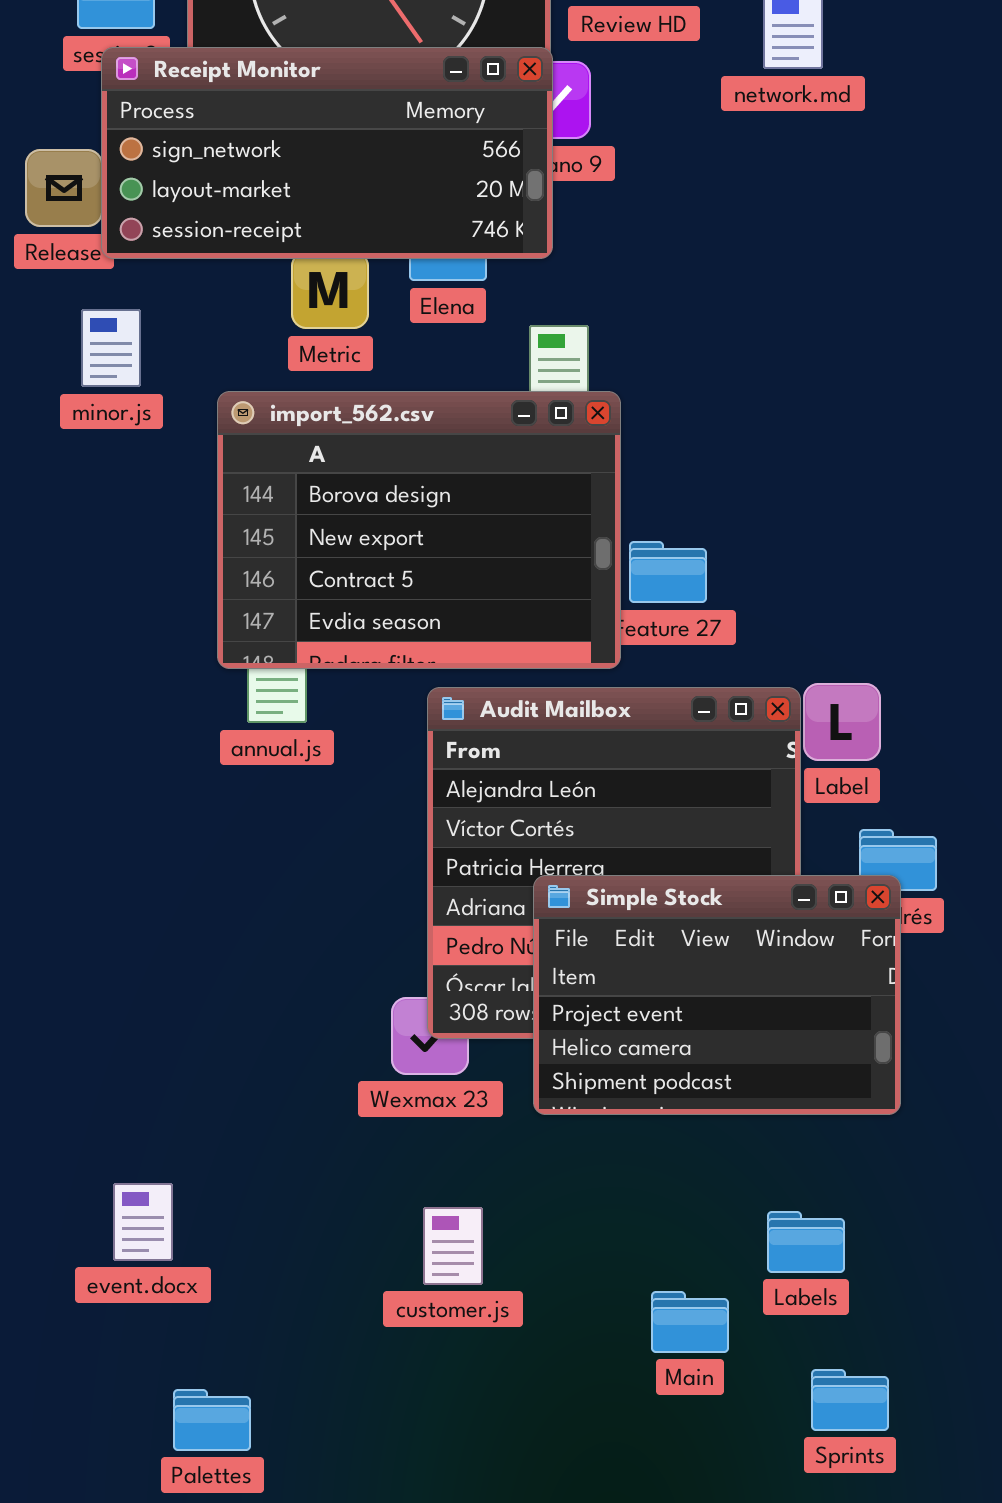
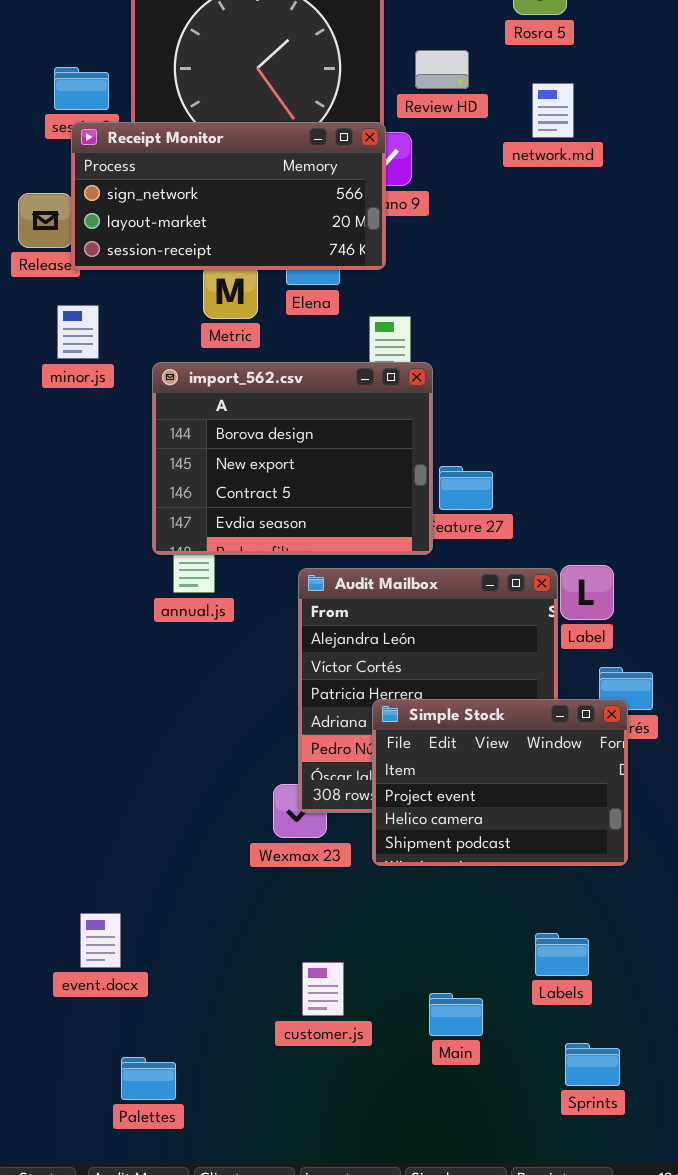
customer.js: [423,1207,483,1285] -> [302,962,344,1016], moved
Main: [651,1291,729,1353] -> [429,993,483,1036], moved

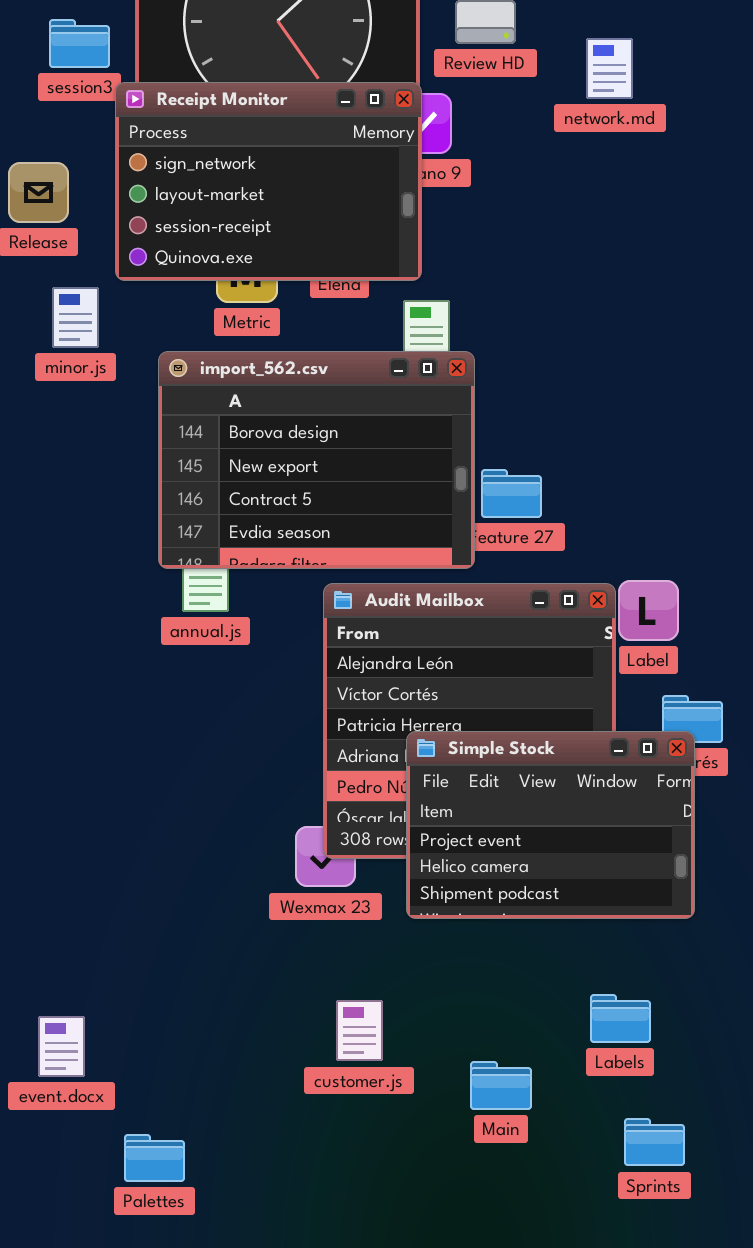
Receipt Monitor: [71,122,386,270] -> [115,82,422,281], resized
event.docx: [80,913,121,968] -> [38,1016,85,1077], moved
customer.js: [302,962,344,1016] -> [336,1000,383,1061], moved

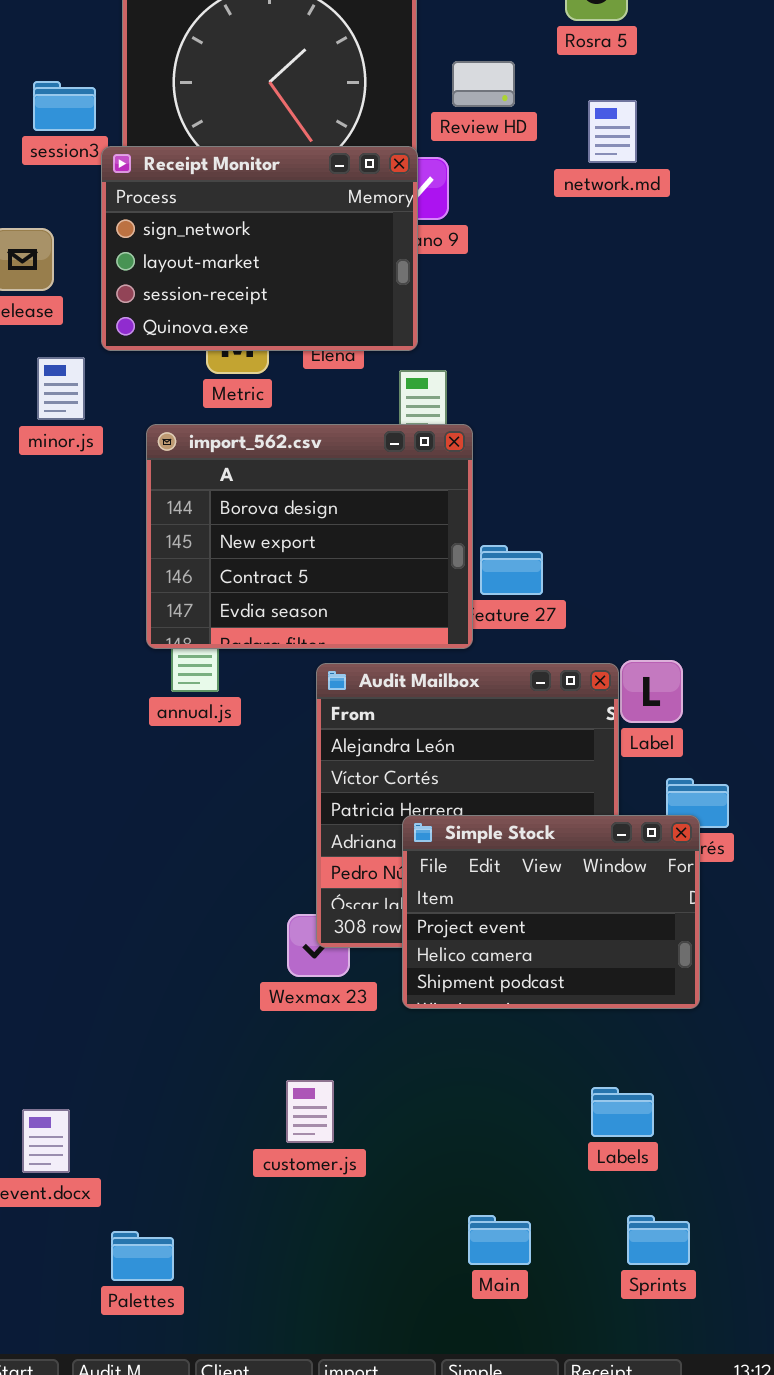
customer.js: [336,1000,383,1061] -> [286,1080,334,1143], moved
Main: [470,1061,532,1110] -> [468,1215,531,1265], moved

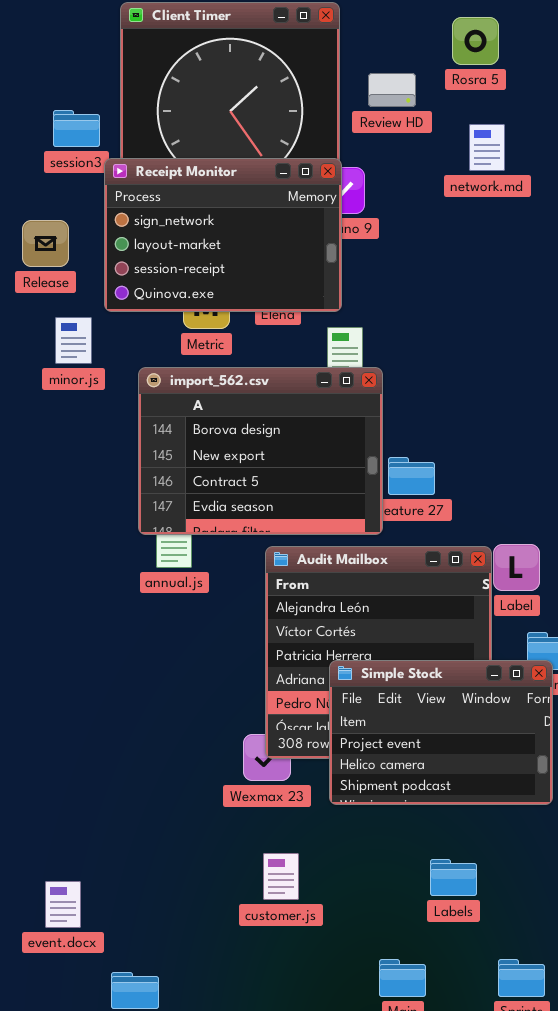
Review HD: [452,61,515,107] -> [368,73,416,107], moved
customer.js: [286,1080,334,1143] -> [263,853,299,900], moved
Labels: [591,1087,654,1137] -> [430,859,477,896], moved

